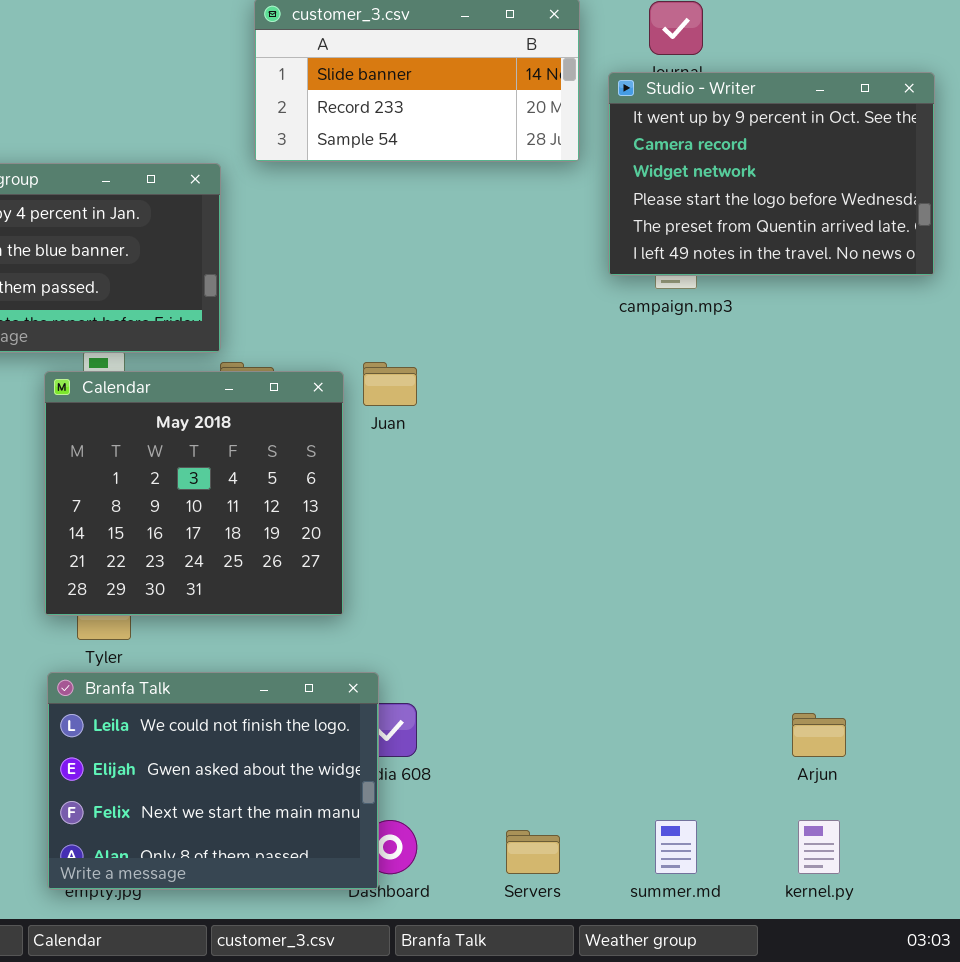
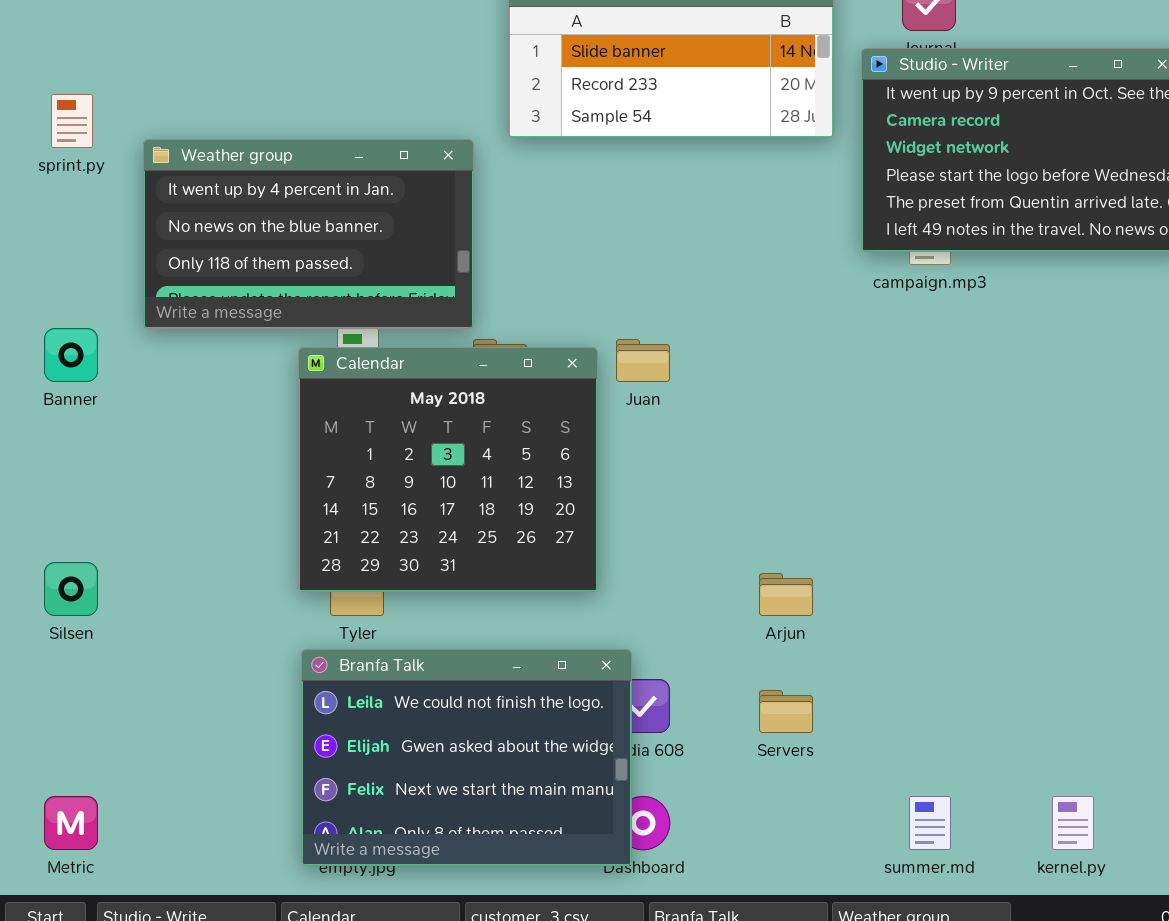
Arjun: [792,713,846,757] -> [759,573,813,616], moved
Servers: [506,830,560,874] -> [759,690,813,733], moved

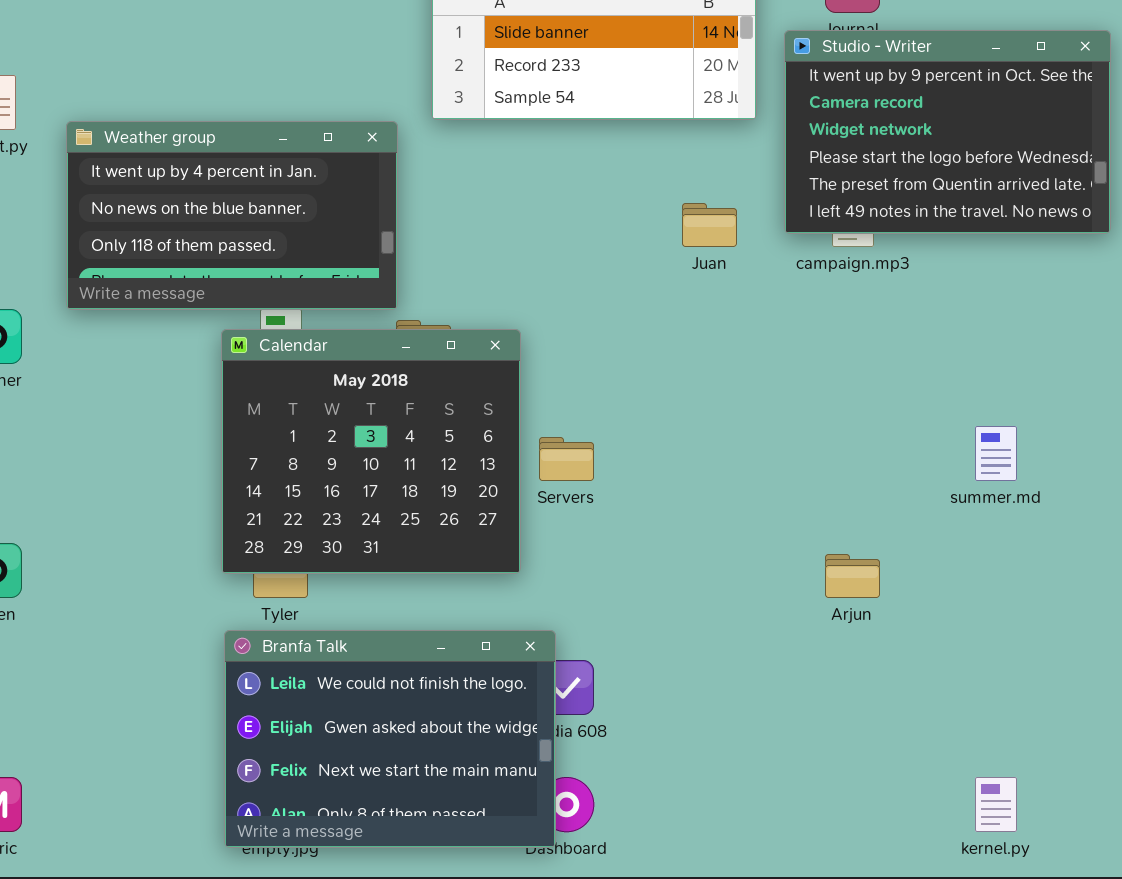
Juan: [616,339,670,382] -> [682,203,737,247], moved
Arjun: [759,573,813,616] -> [825,554,880,598], moved
Servers: [759,690,813,733] -> [539,437,594,481], moved
summer.md: [909,796,951,850] -> [975,426,1017,481], moved

